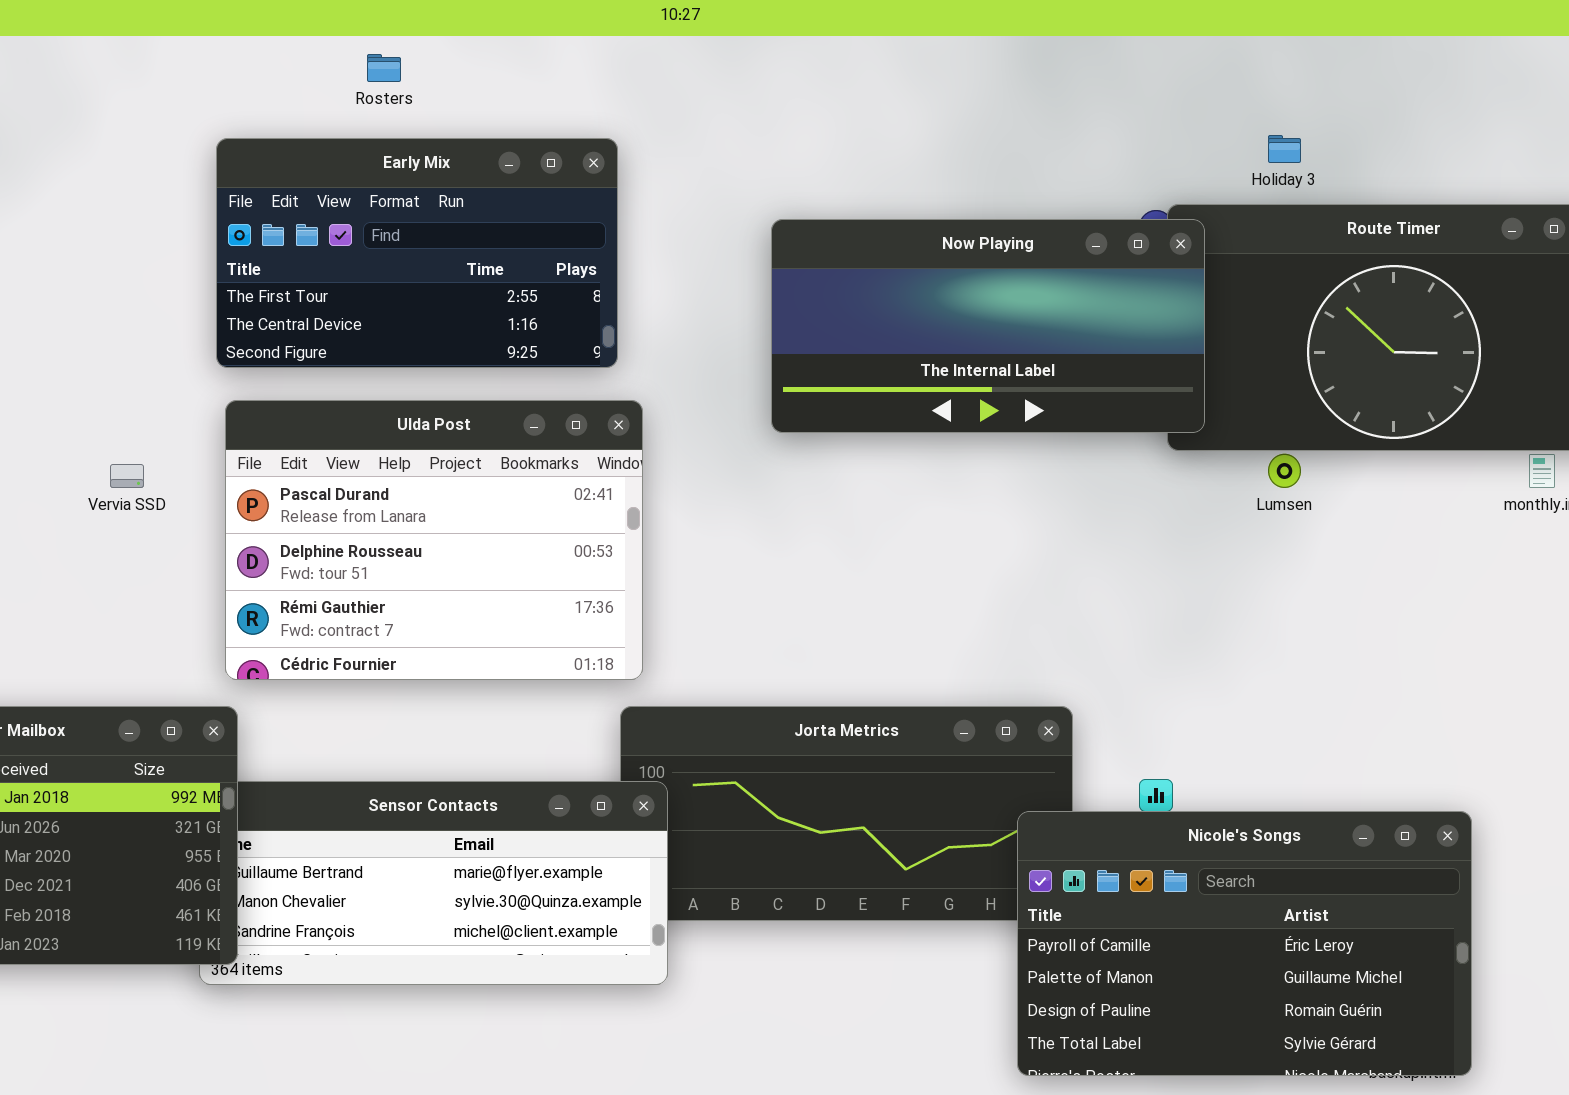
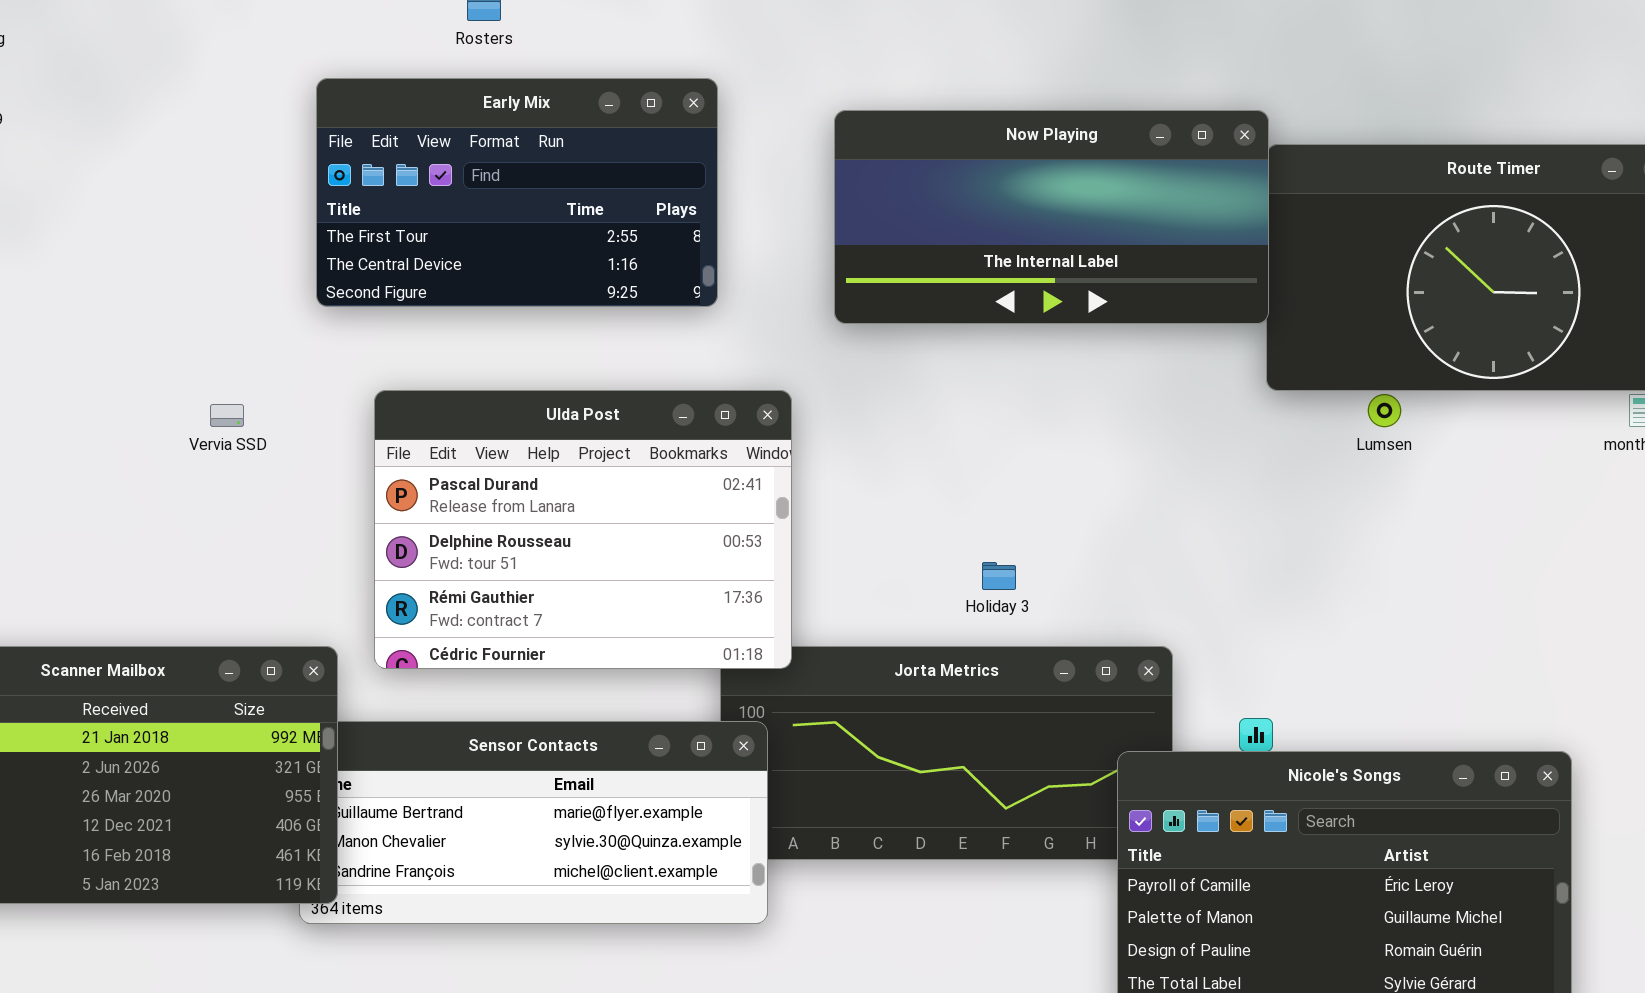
Holiday 3: [1268,135,1301,163] -> [982,562,1016,590], moved
Now Playing: [771,219,1205,433] -> [834,110,1269,324], moved
Ulda Post: [225,400,643,680] -> [374,390,792,669], moved

